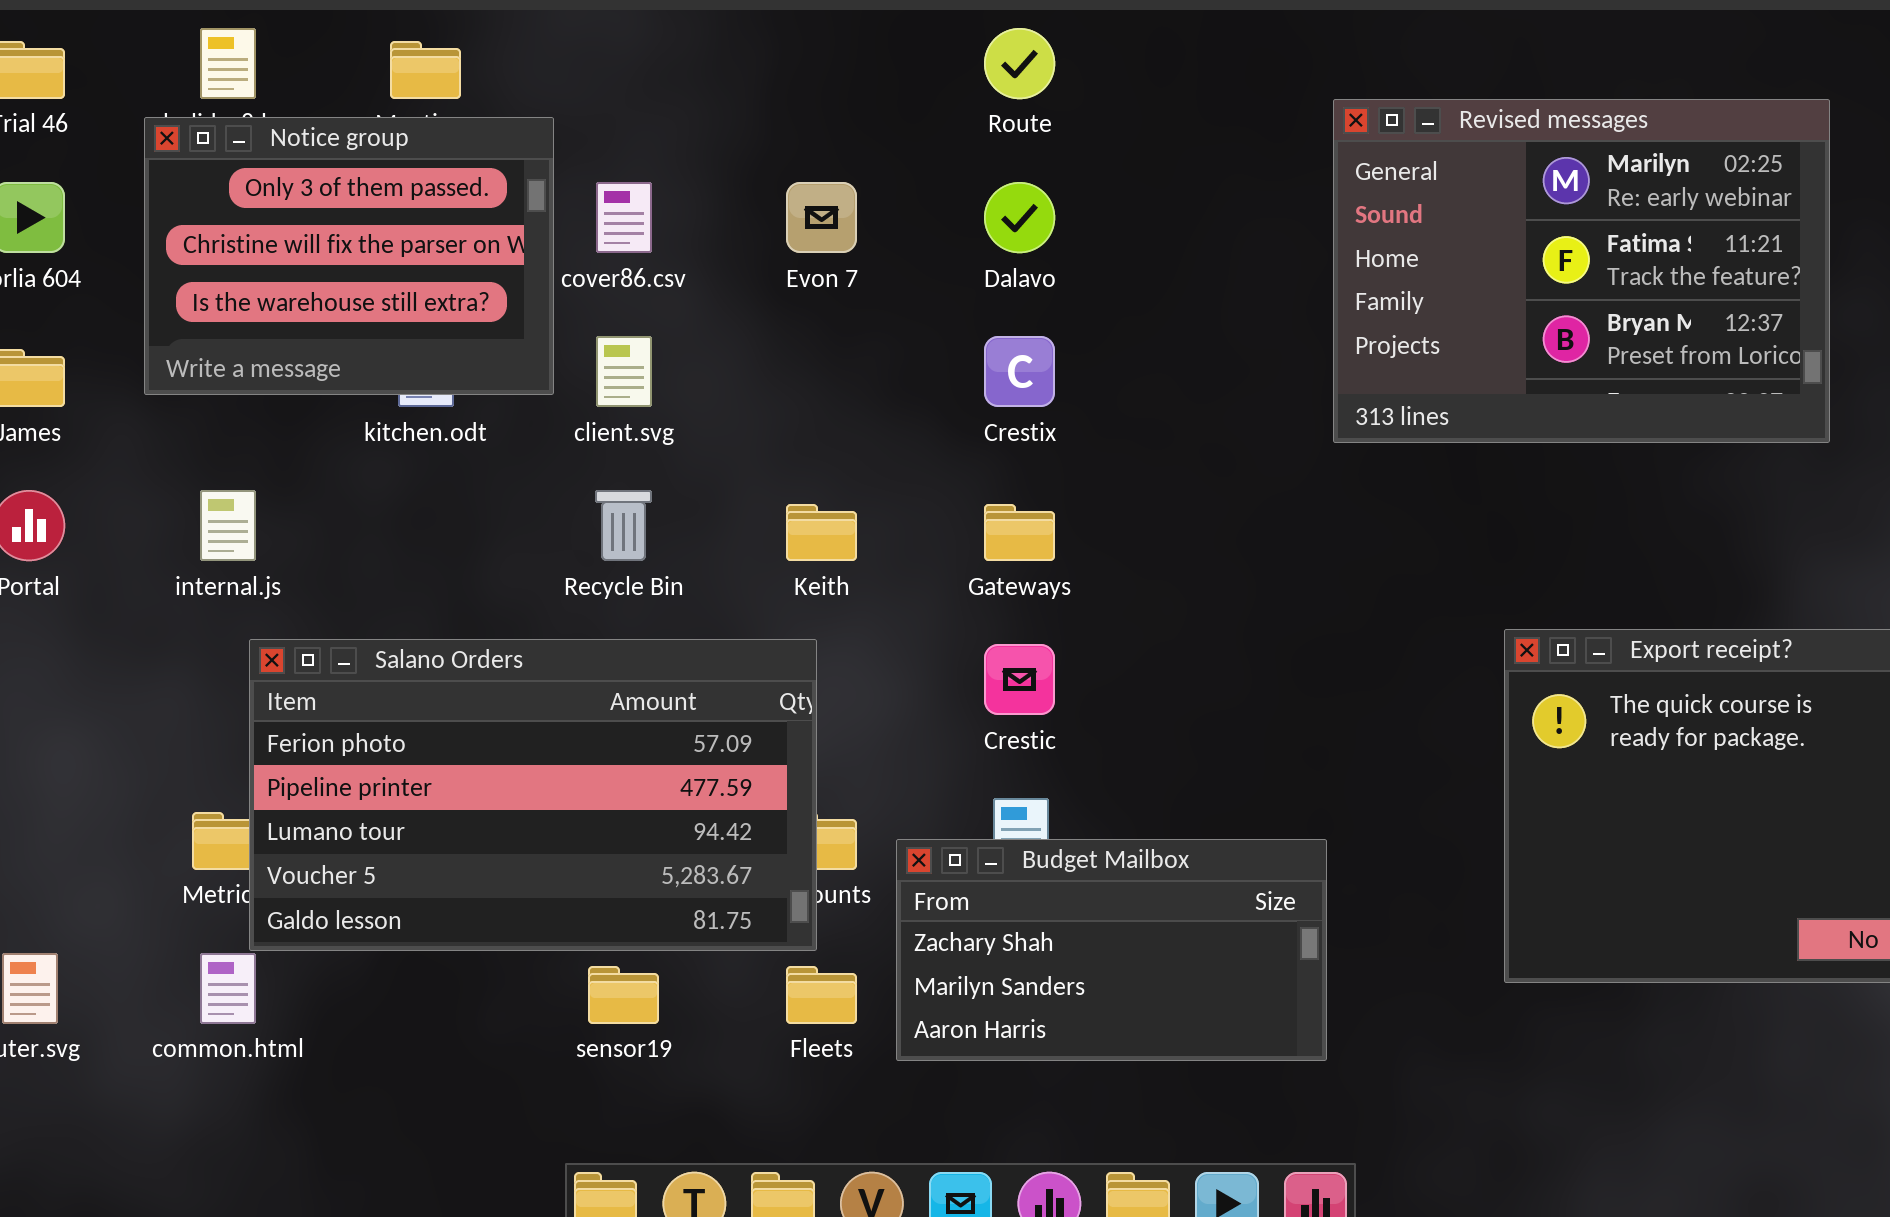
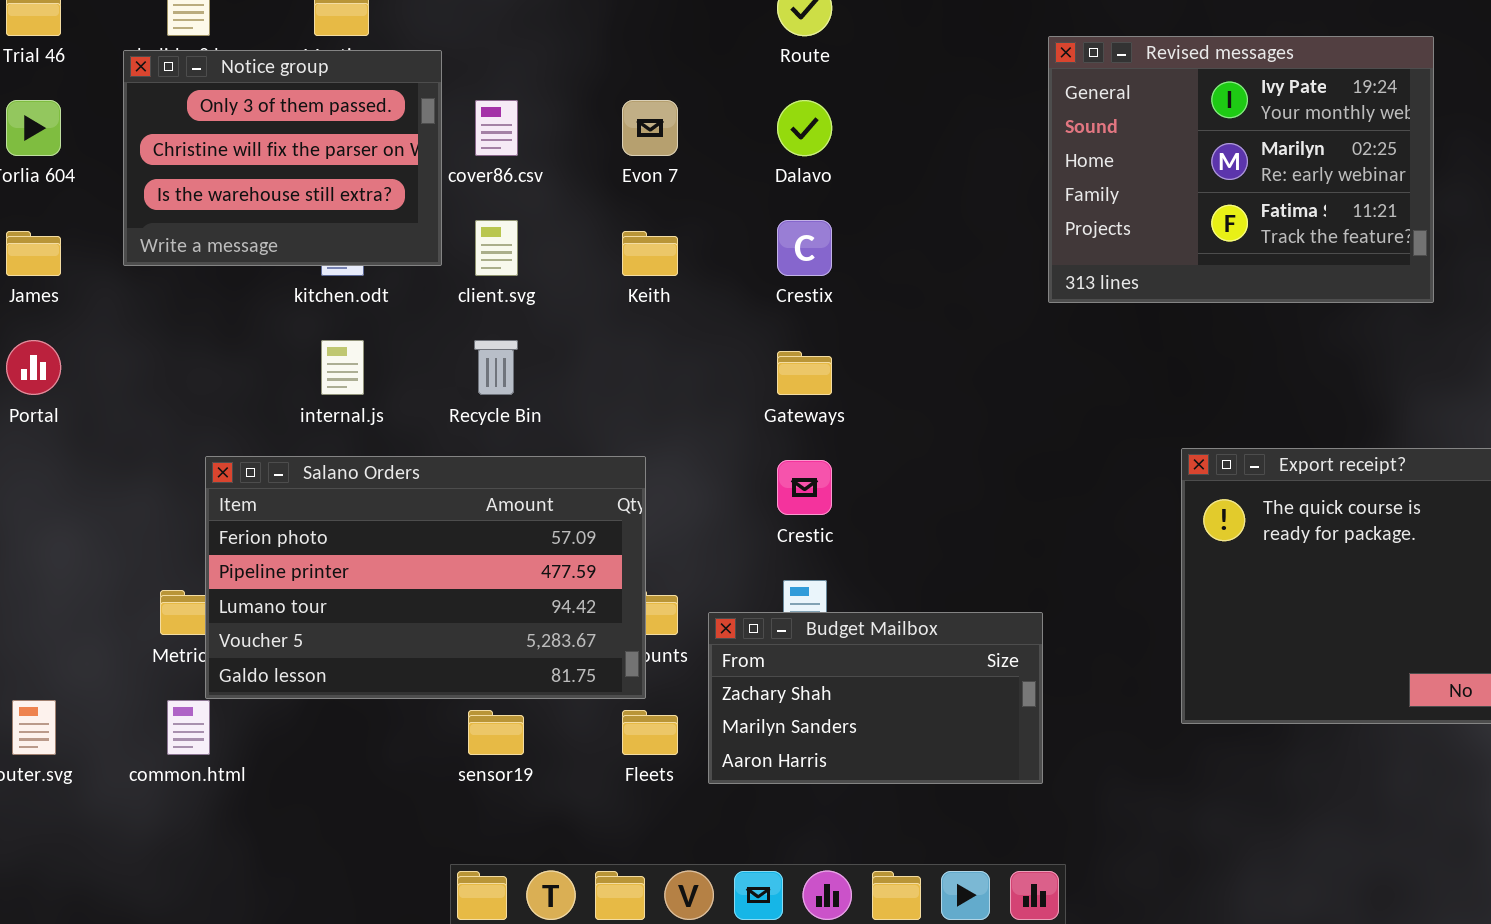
Revised messages: [1333,99,1830,443] -> [1048,36,1434,303], scrolled up 1 row
internal.js: [200,490,256,561] -> [321,340,364,395], moved
Keith: [786,504,857,561] -> [622,231,678,276], moved

